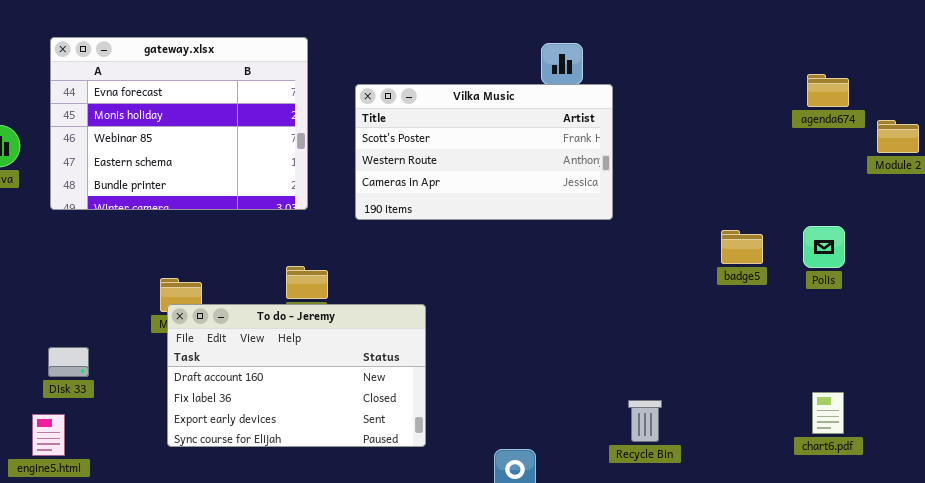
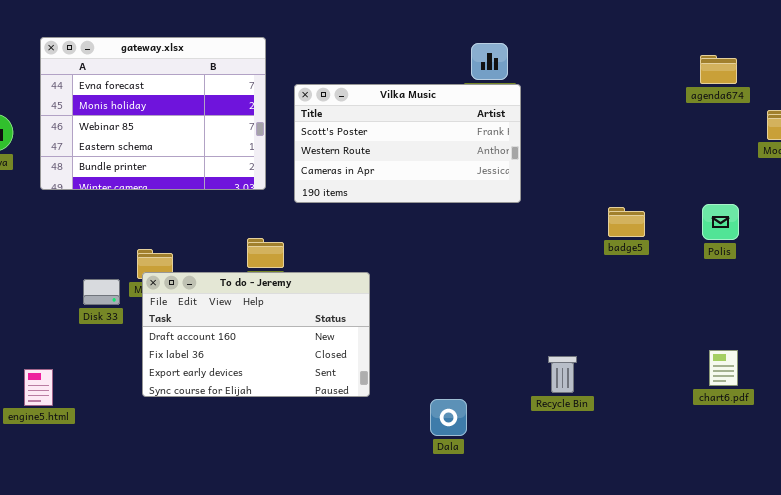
agenda674: [807,74,849,107] -> [700,55,737,84], moved
Vilka Music: [355,84,613,220] -> [294,84,521,203], moved
badge5: [721,230,763,264] -> [608,207,645,237], moved
Disk 33: [48,347,89,377] -> [83,279,120,305], moved

